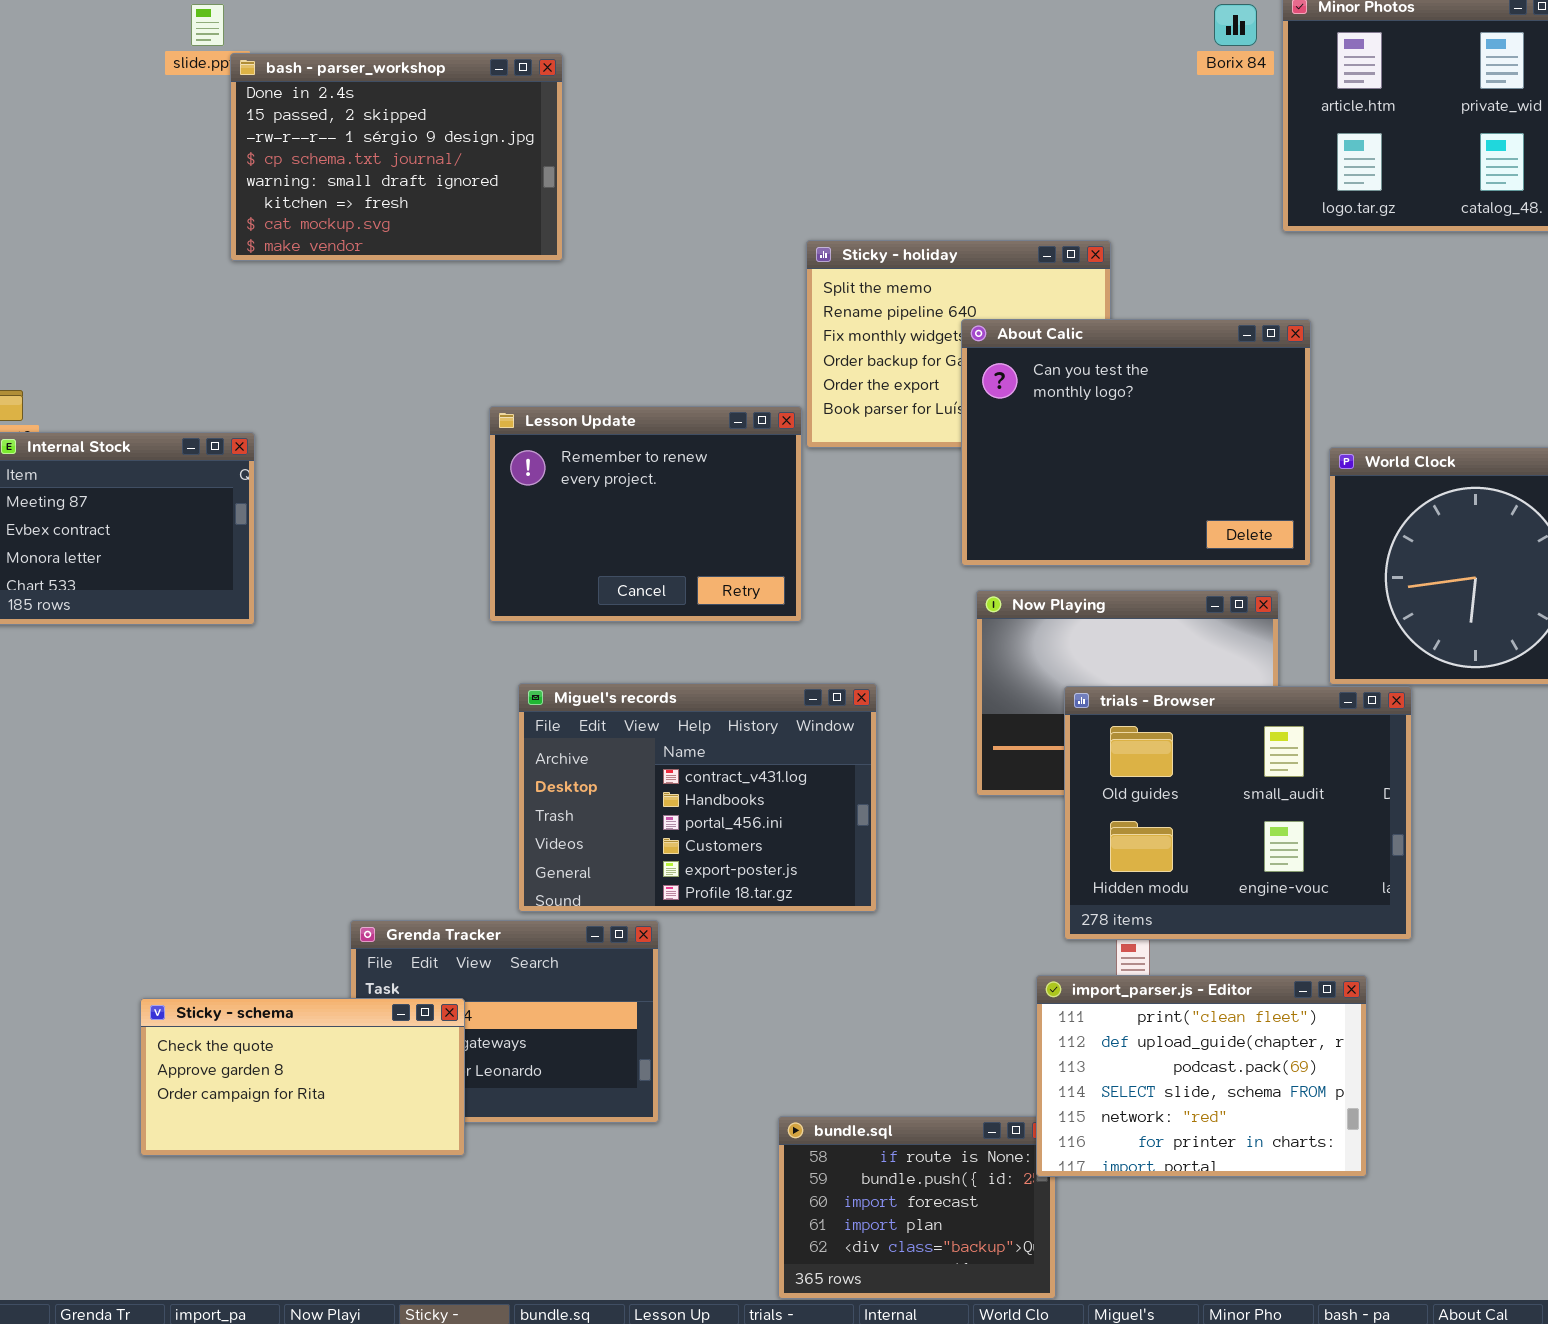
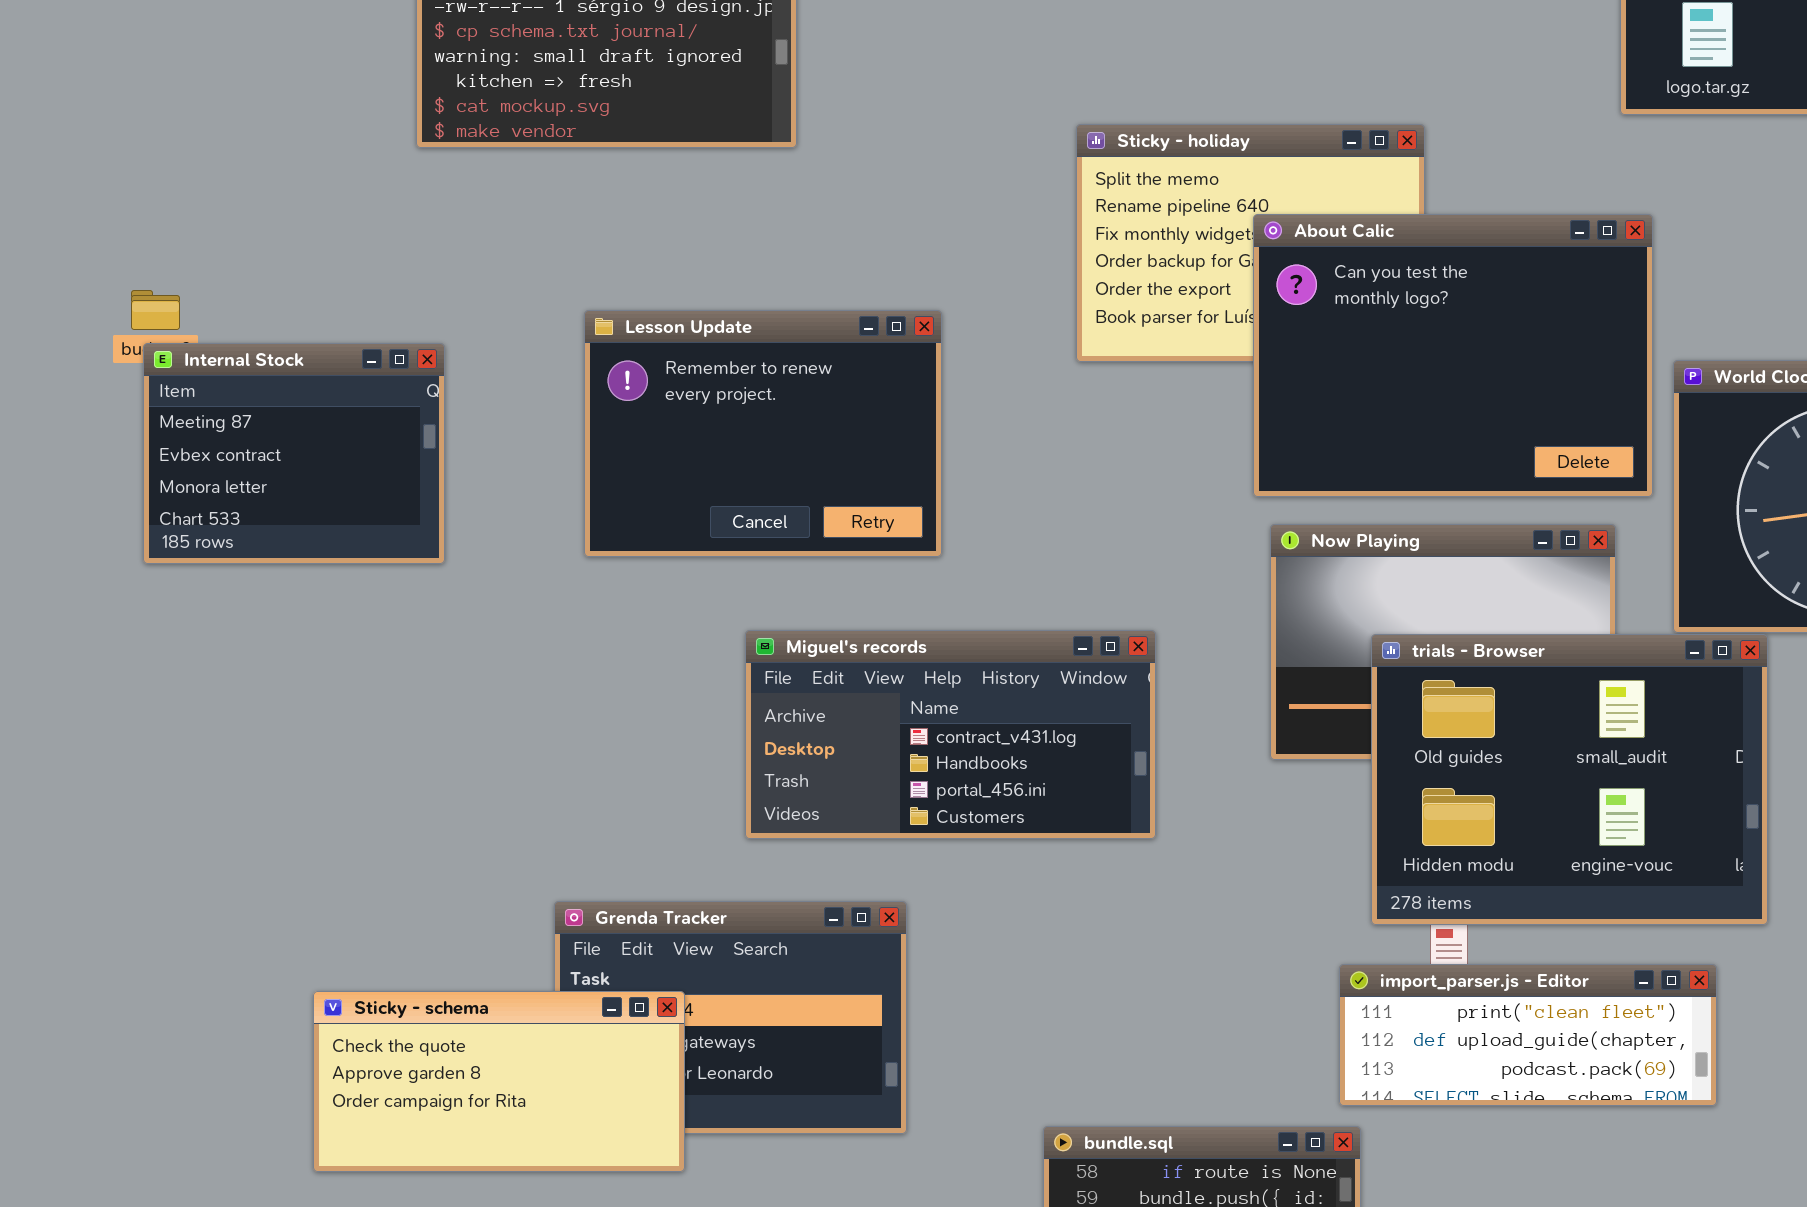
Lesson Update: [489,406,802,622] -> [584,310,942,557], moved
Miguel's records: [518,683,877,912] -> [745,630,1156,839], resized
import_parser.js - Editor: [1036,975,1367,1177] -> [1339,964,1717,1106], resized

